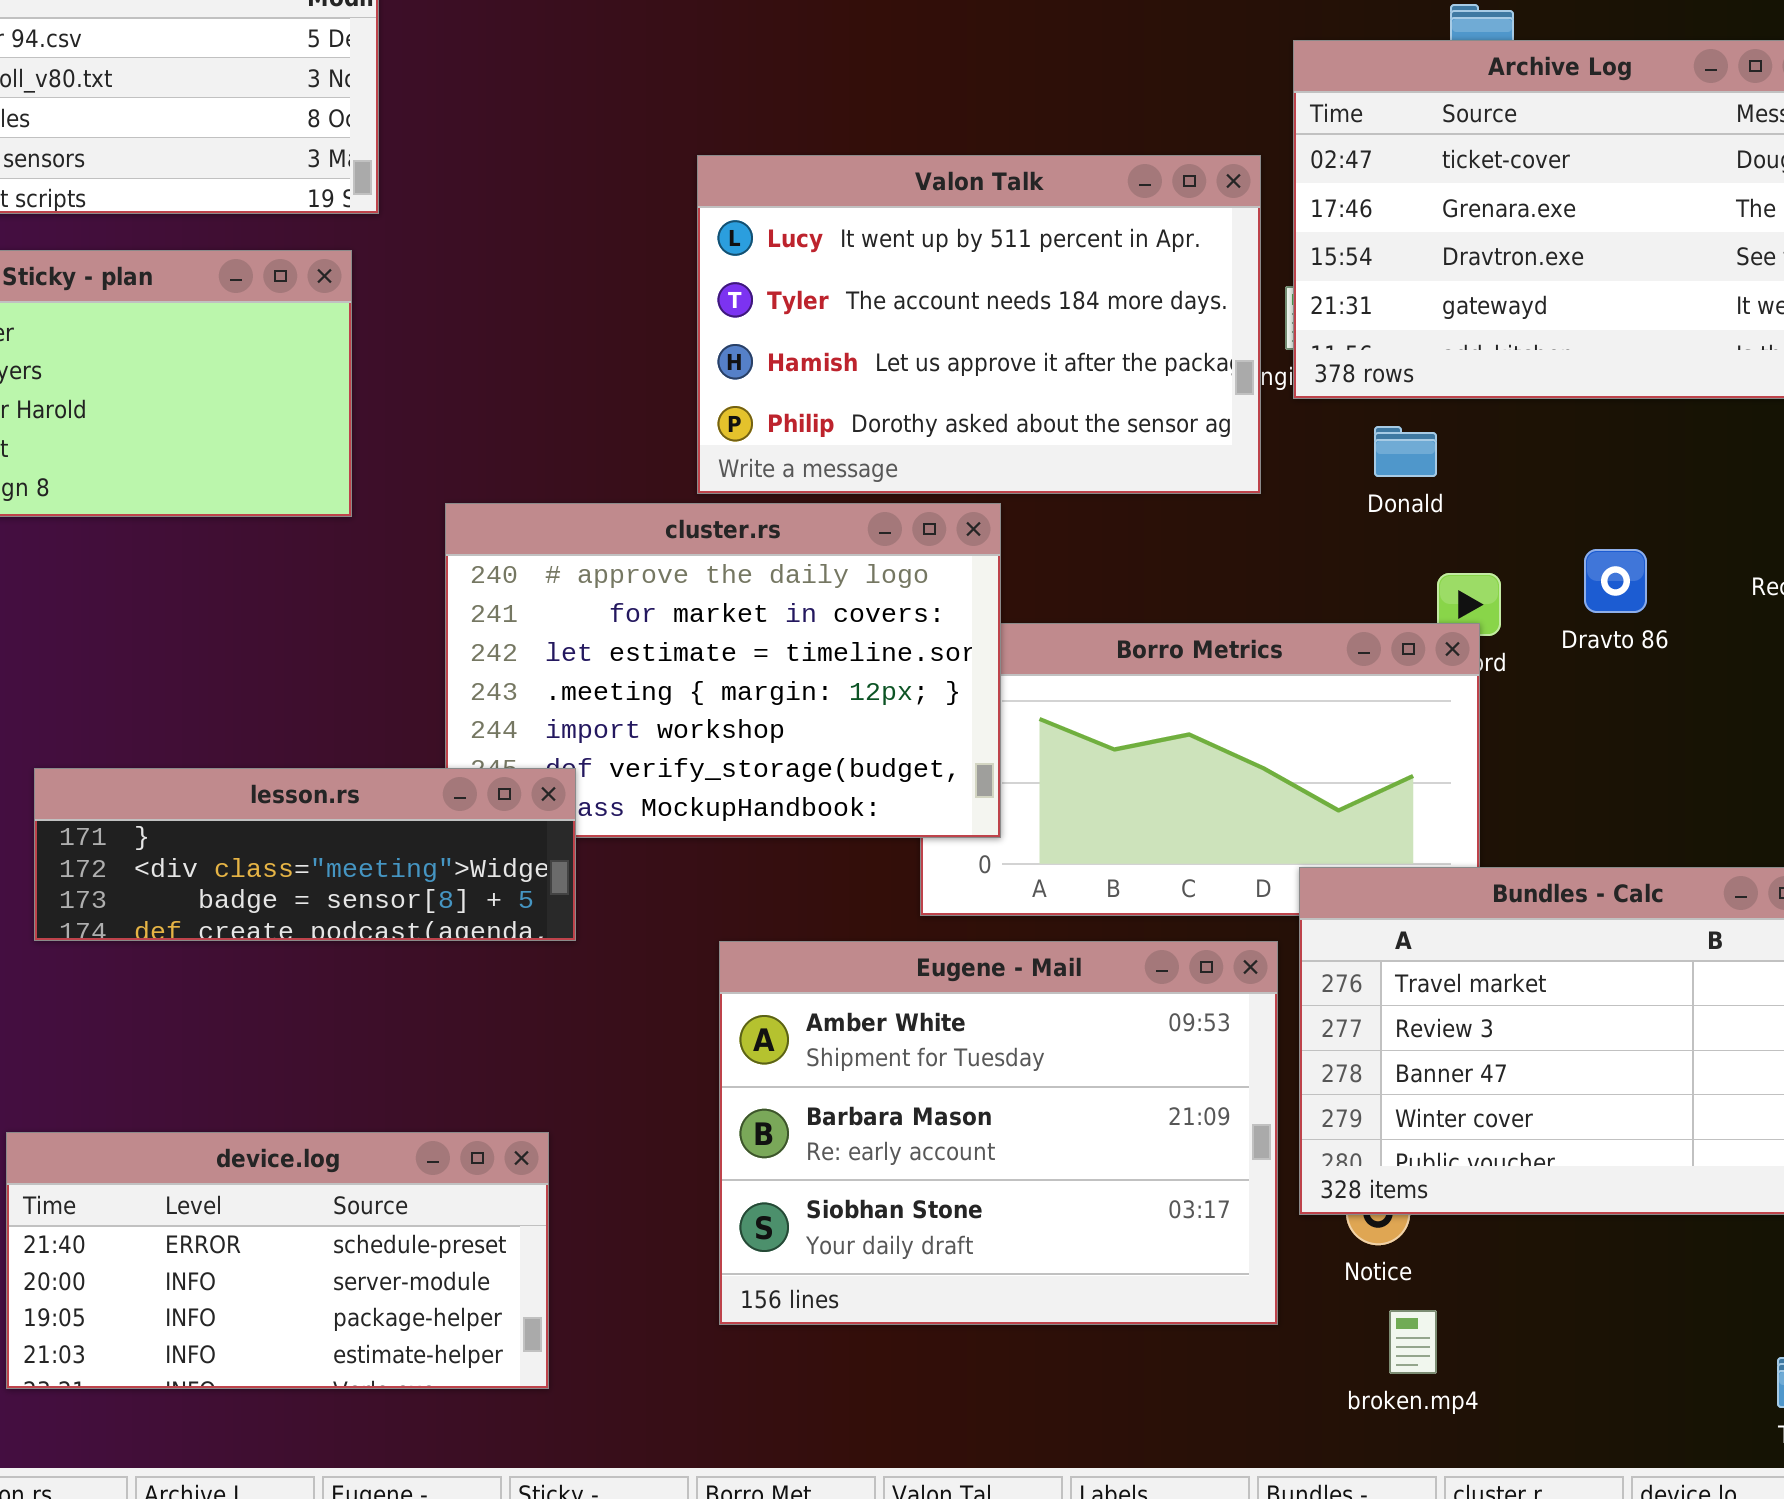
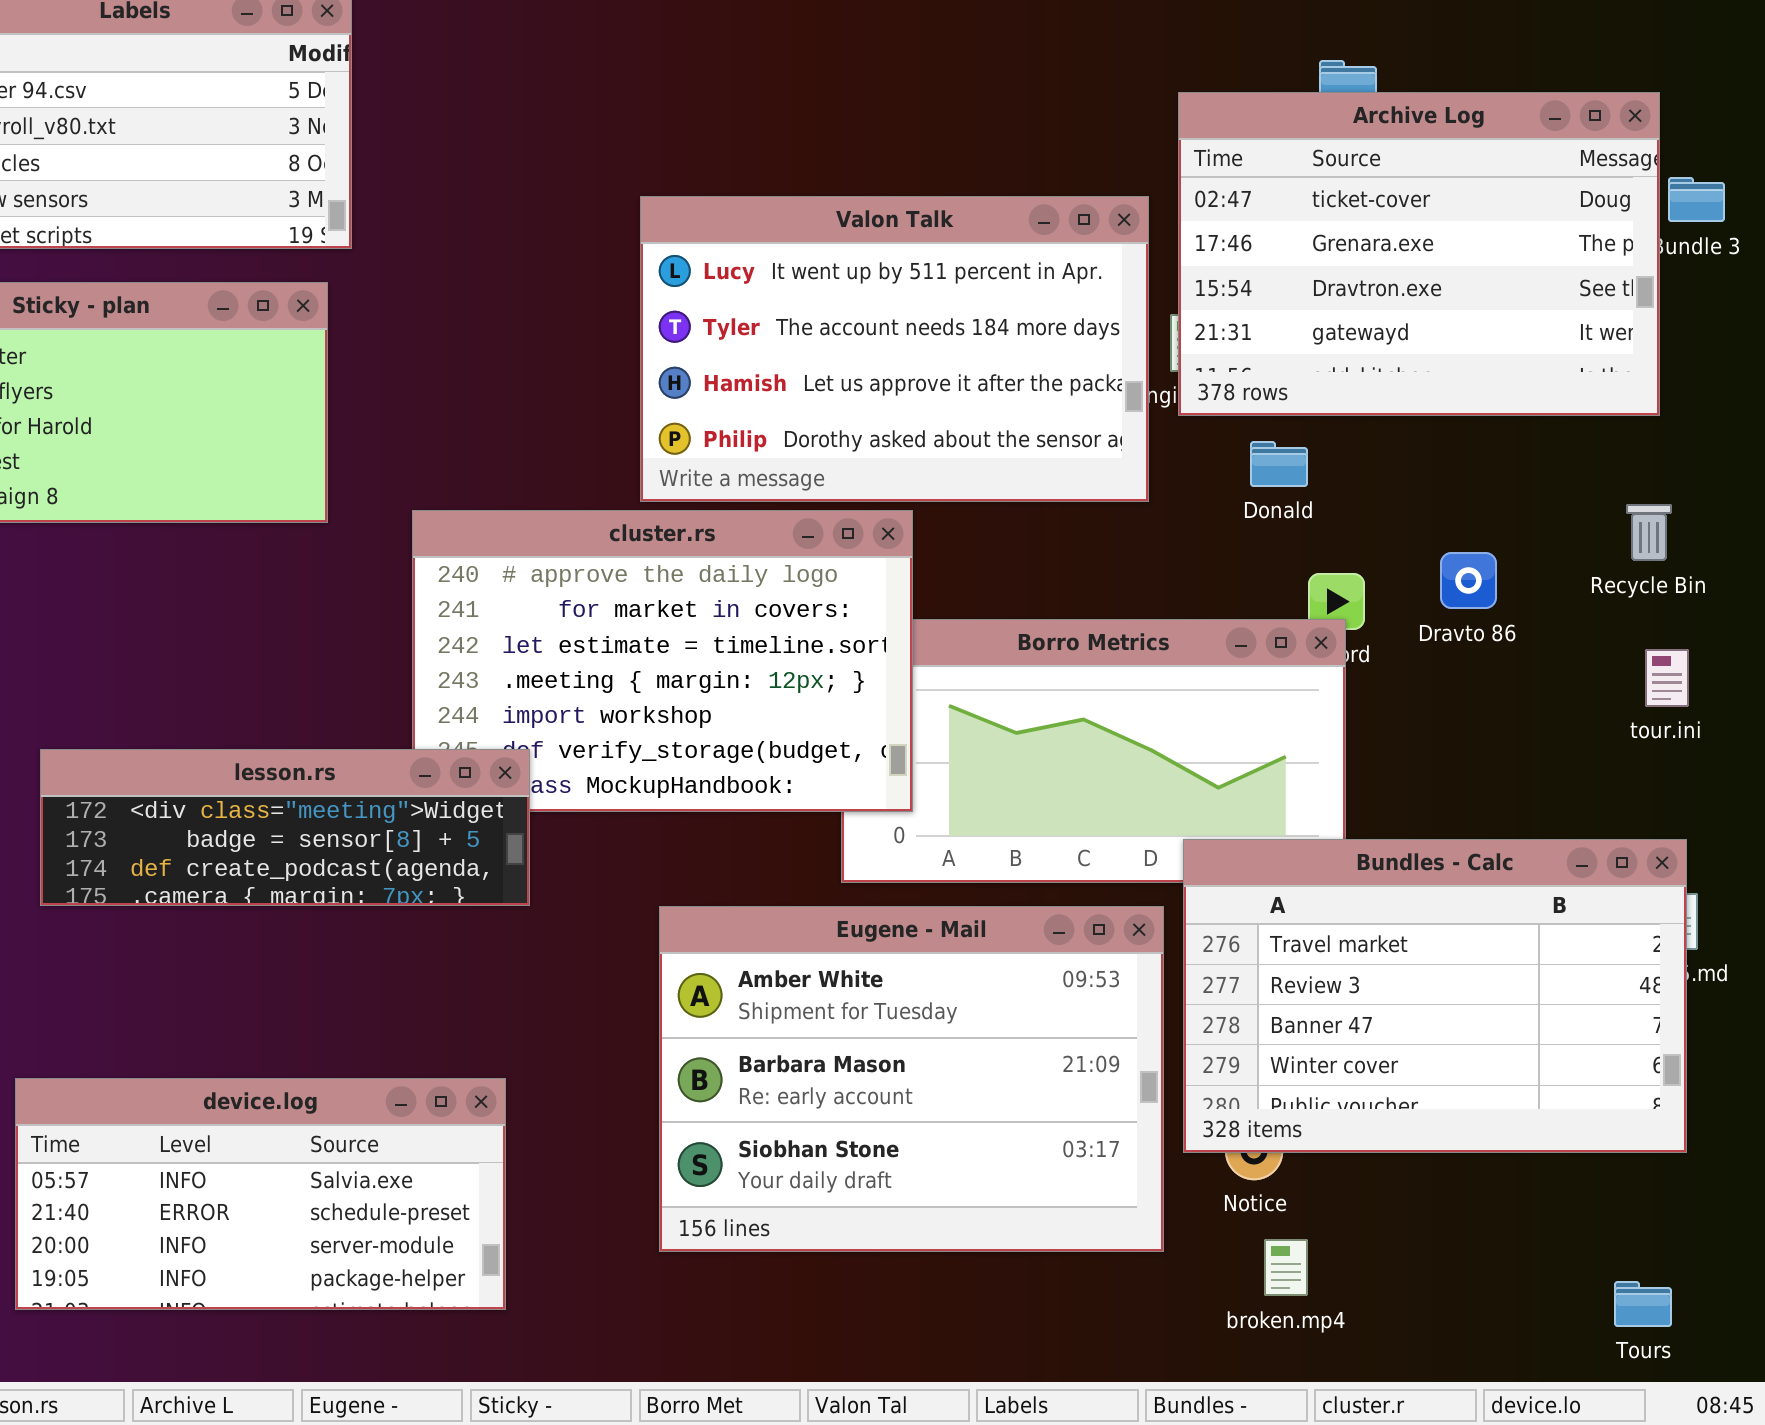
lesson.rs: [34,768,576,941] -> [40,749,530,906], scrolled down 1 row
device.log: [6,1132,549,1389] -> [15,1078,506,1310], scrolled up 1 row

